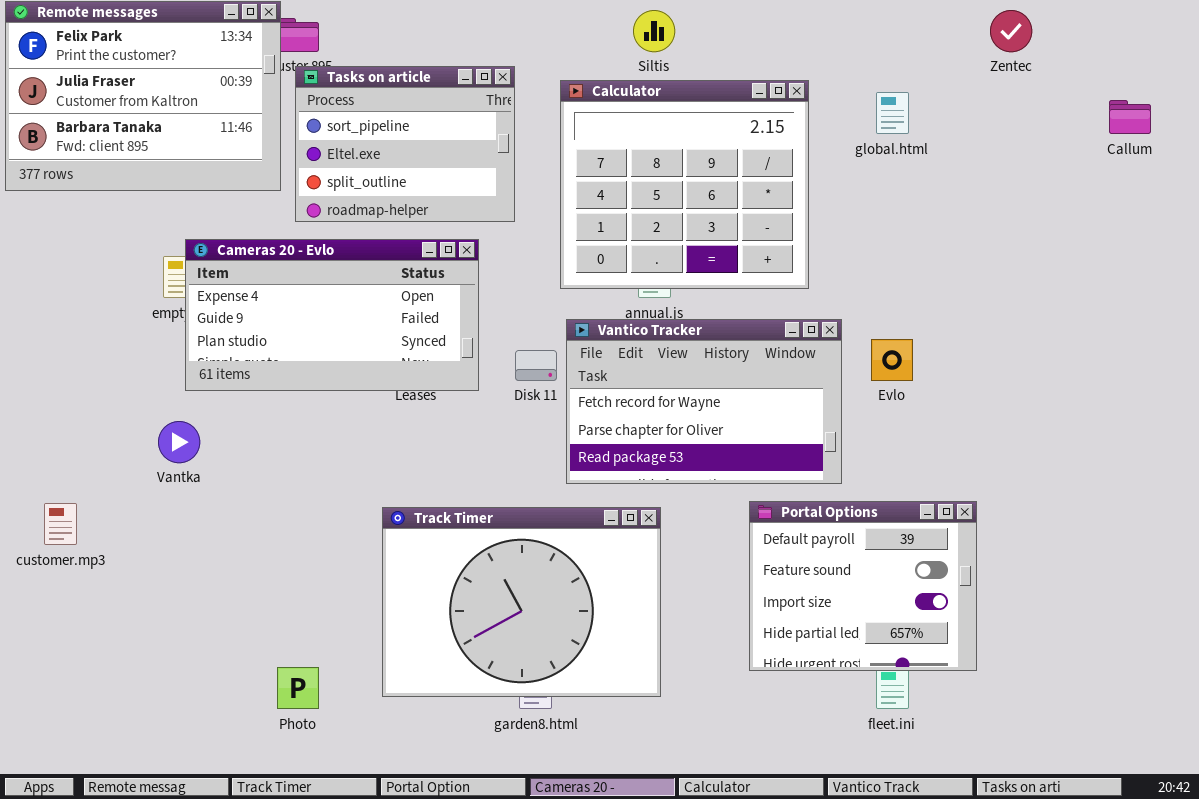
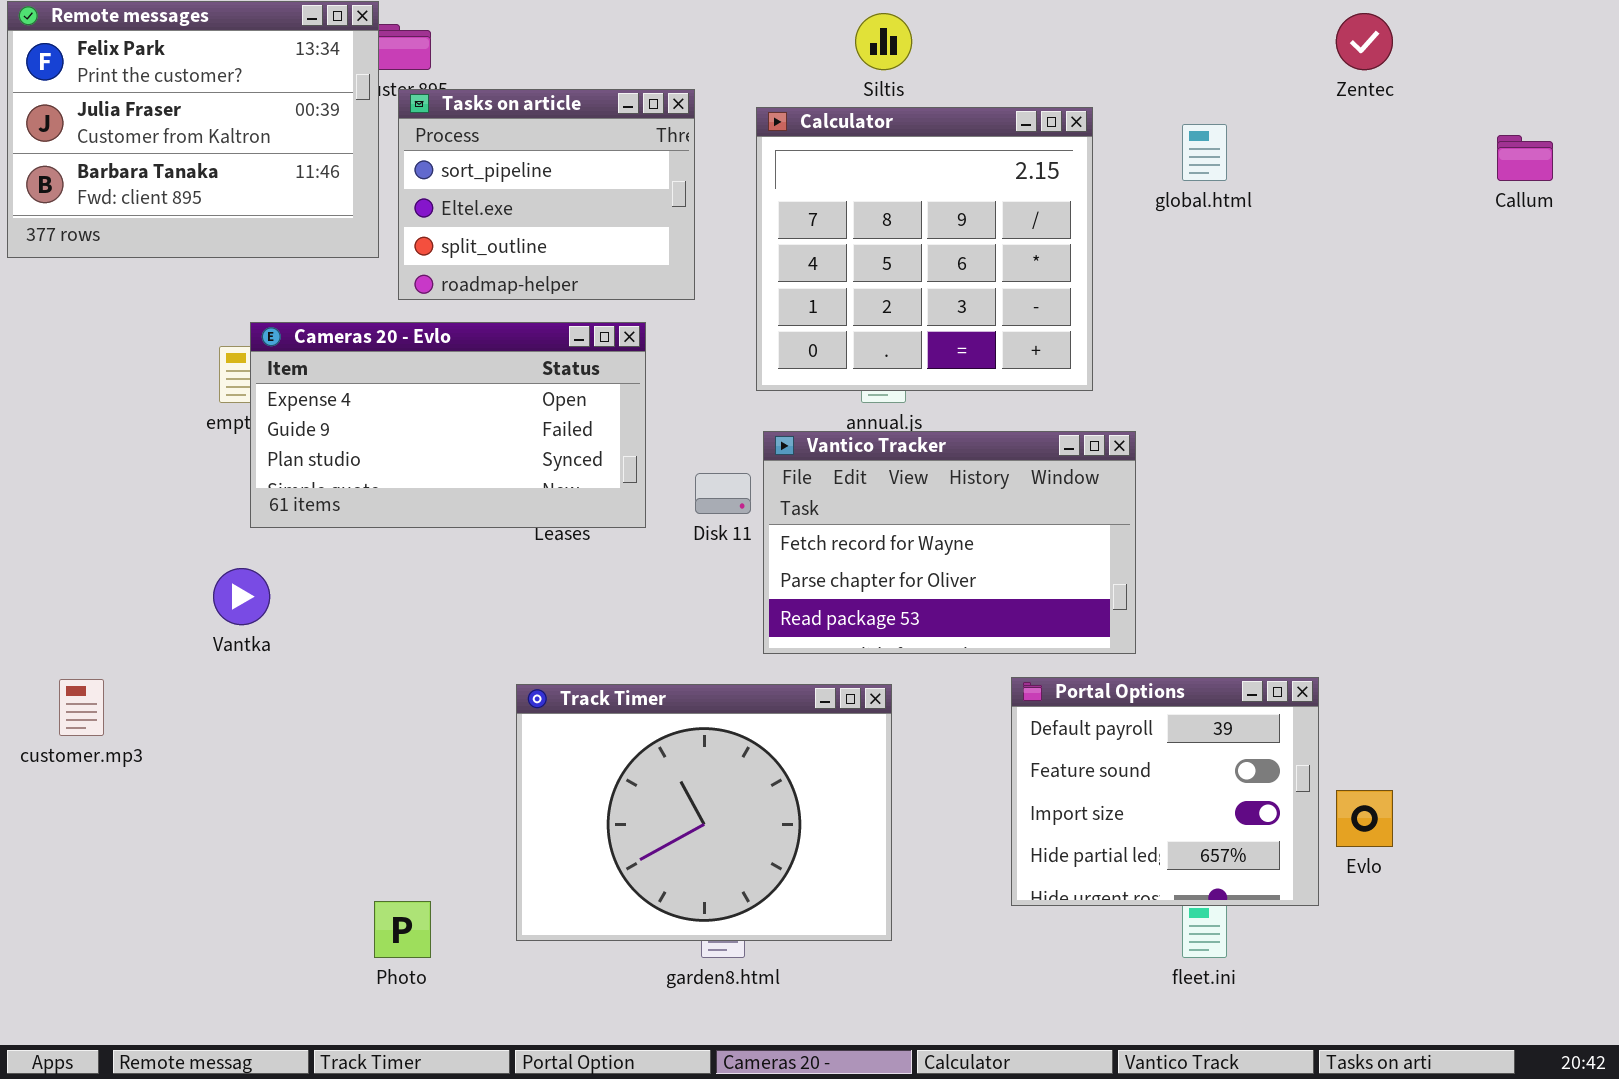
Evlo: [871,339,913,381] -> [1336,790,1393,847], moved

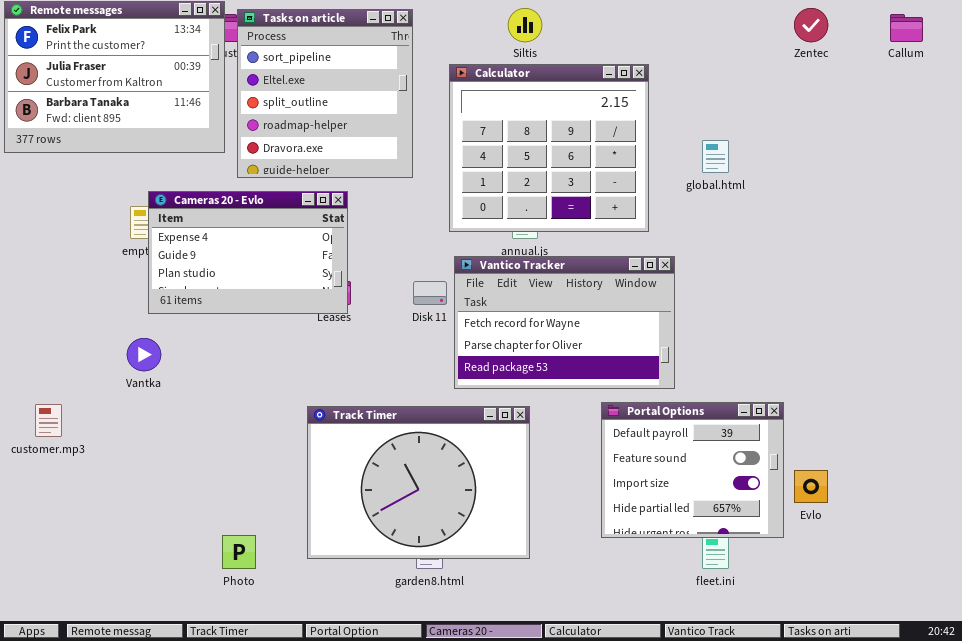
Tasks on article: [398,89,695,300] -> [237,9,413,178], resized
global.html: [1182,124,1227,181] -> [702,140,729,173], moved
Callum: [1497,135,1553,181] -> [890,14,923,42], moved
Cameras 20 - Evlo: [250,322,646,528] -> [148,191,348,314], resized

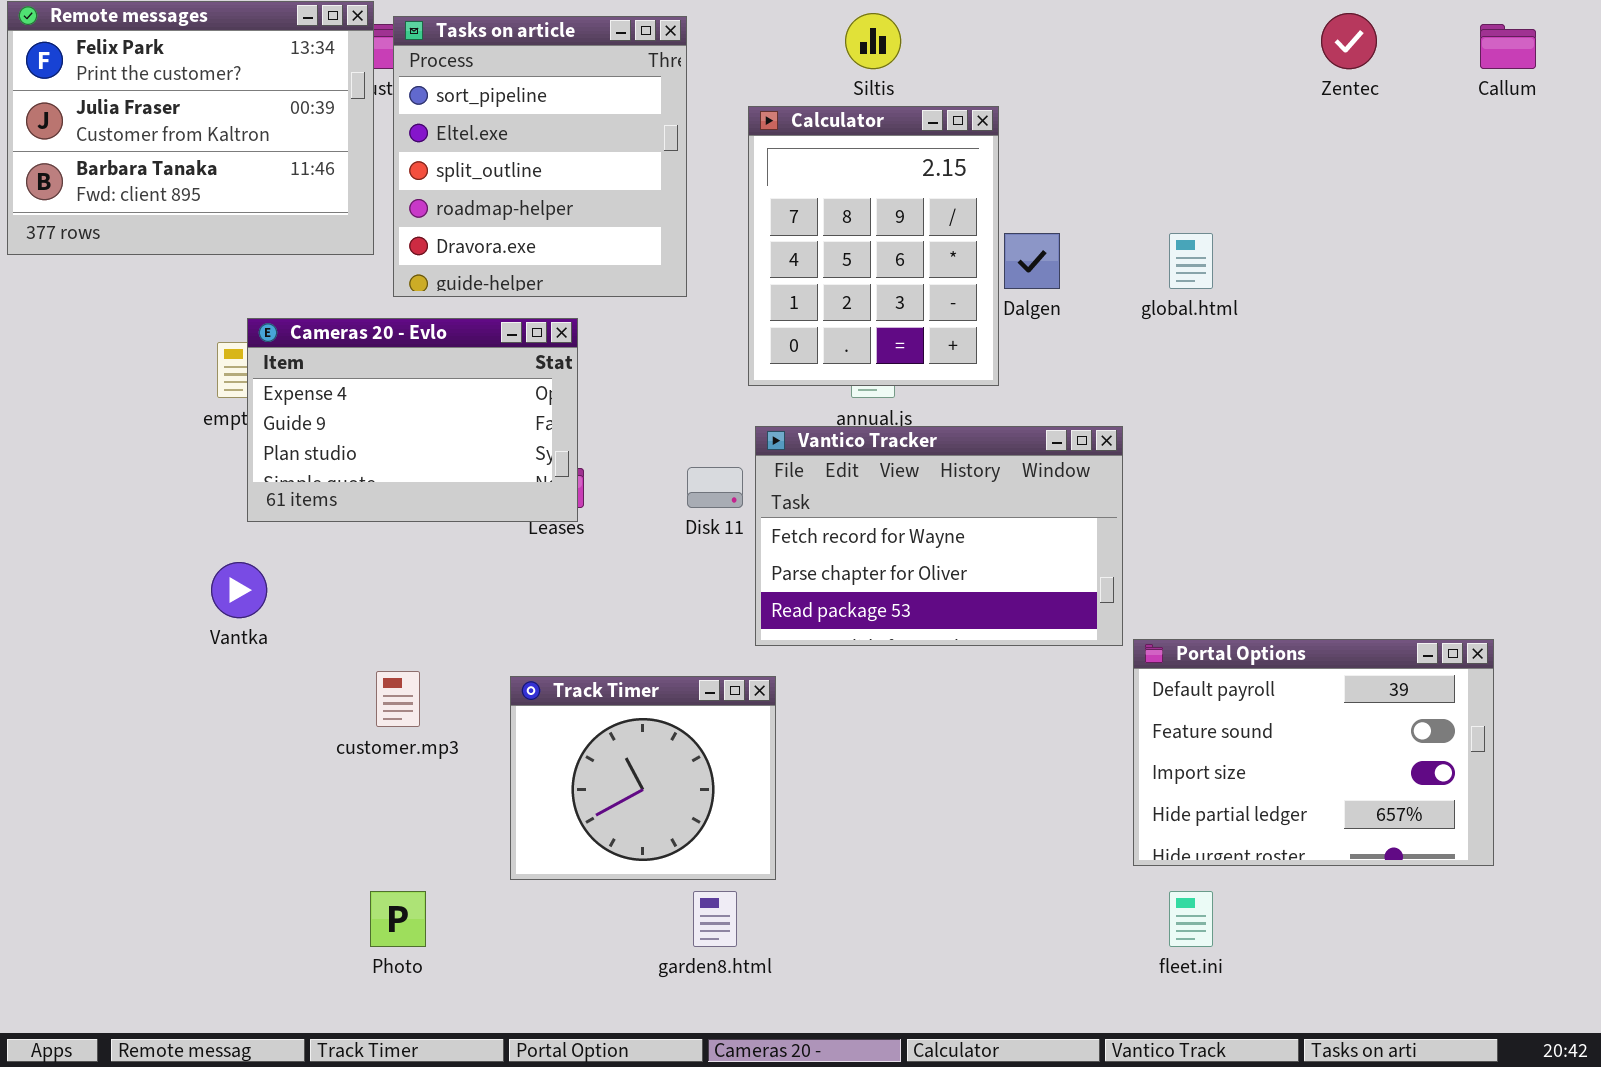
Calculator: [449,64,649,232] -> [748,106,999,386], resized
Portal Options: [601,402,784,538] -> [1133,639,1494,866], moved, resized
customer.mp3: [35,404,62,437] -> [376,671,420,727], moved
Track Timer: [307,406,530,559] -> [510,676,776,880], resized

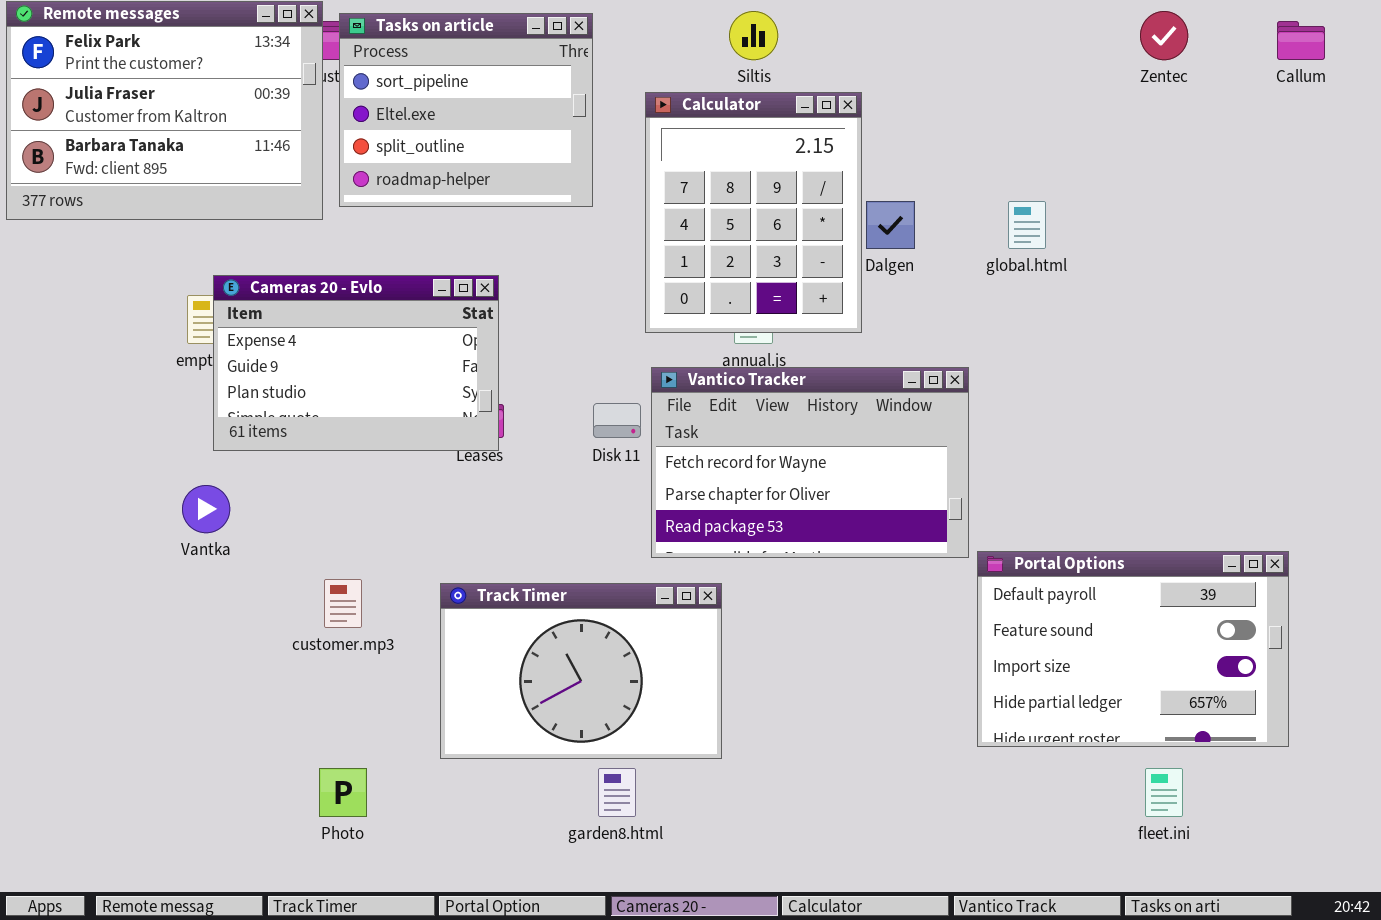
Tasks on article: [393,16,687,297] -> [339,13,593,207], resized
Track Timer: [510,676,776,880] -> [440,583,722,759], resized
fleet.ini: [1169,891,1213,947] -> [1145,768,1183,817], moved

